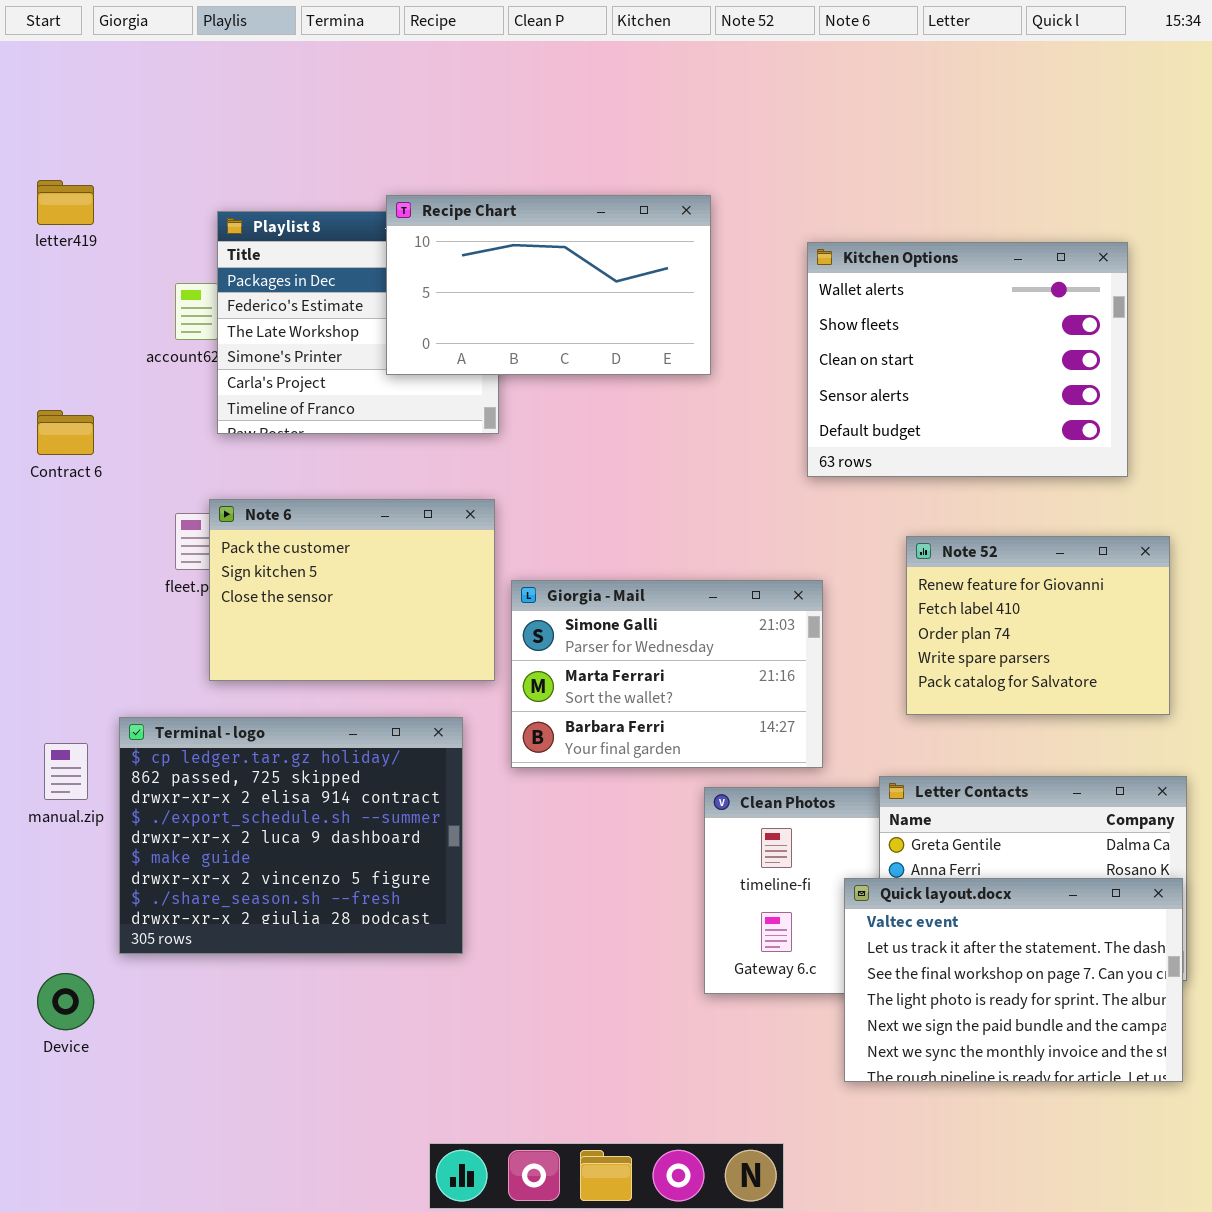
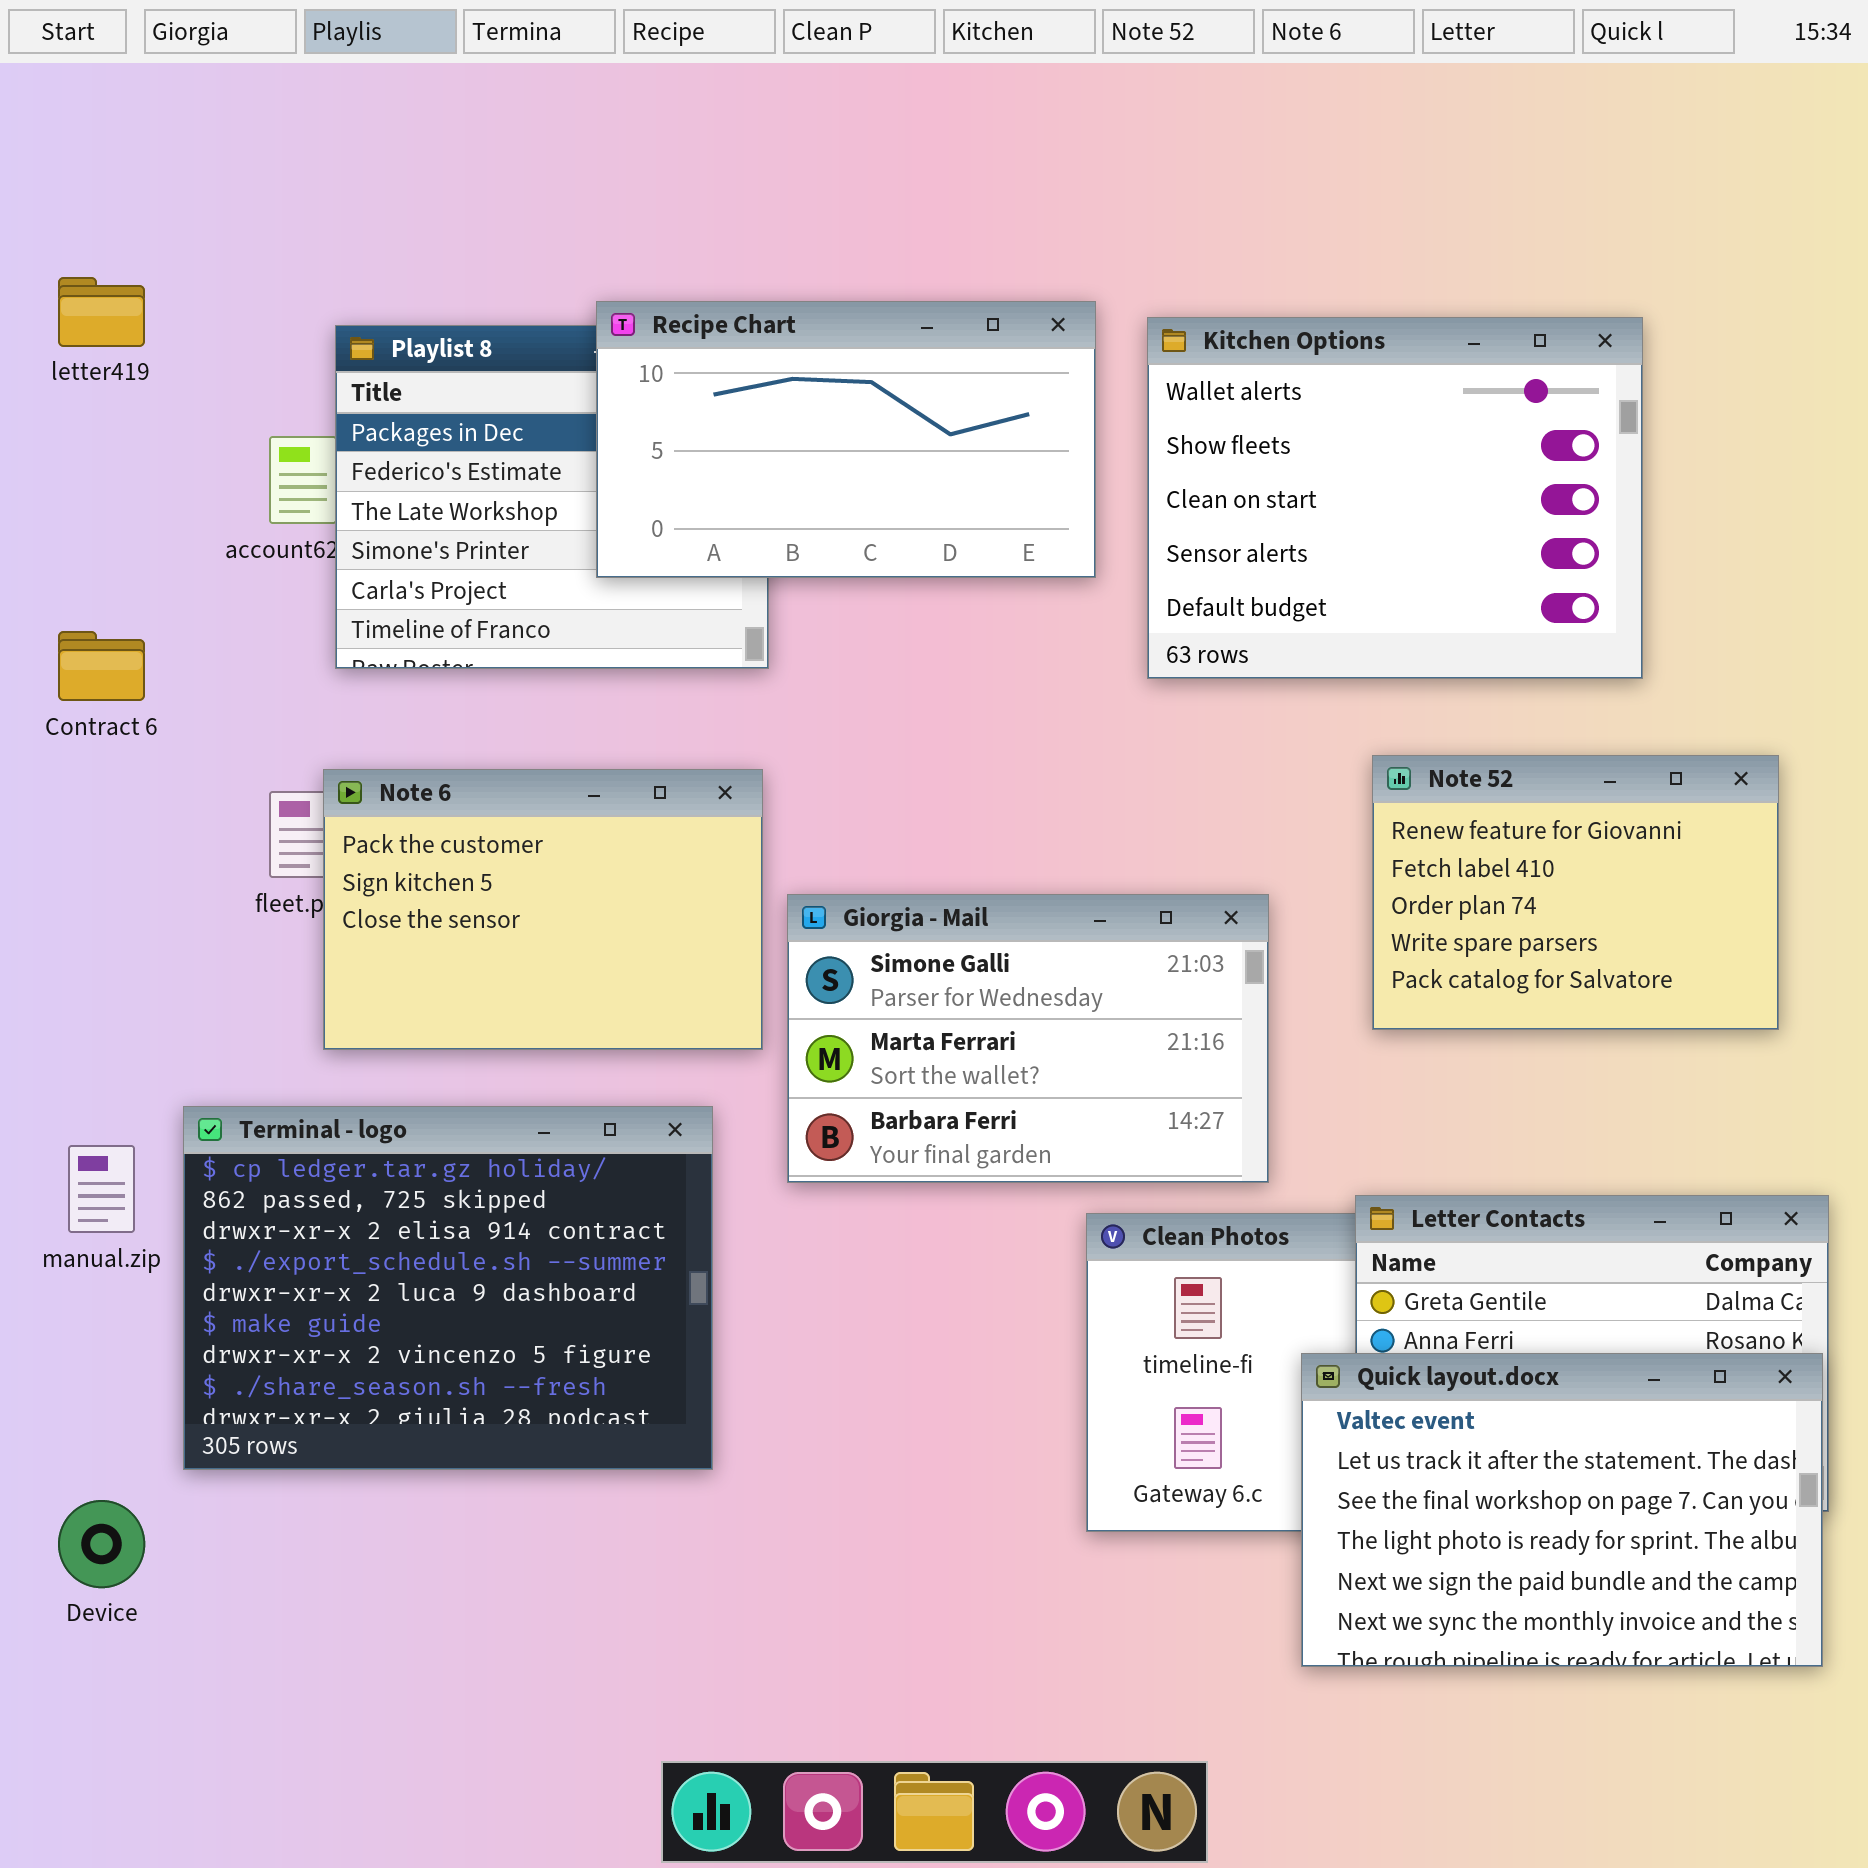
Kitchen Options: [807,242,1128,477] -> [1147,317,1643,679], moved
Note 52: [906,536,1170,715] -> [1372,755,1779,1030], moved

